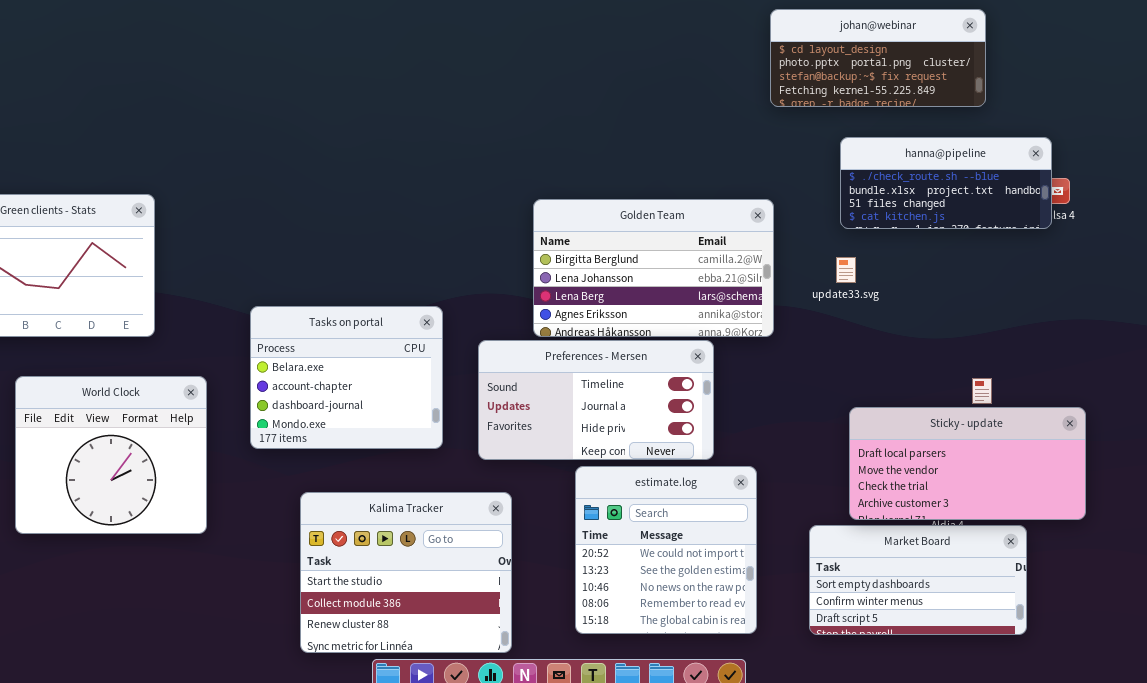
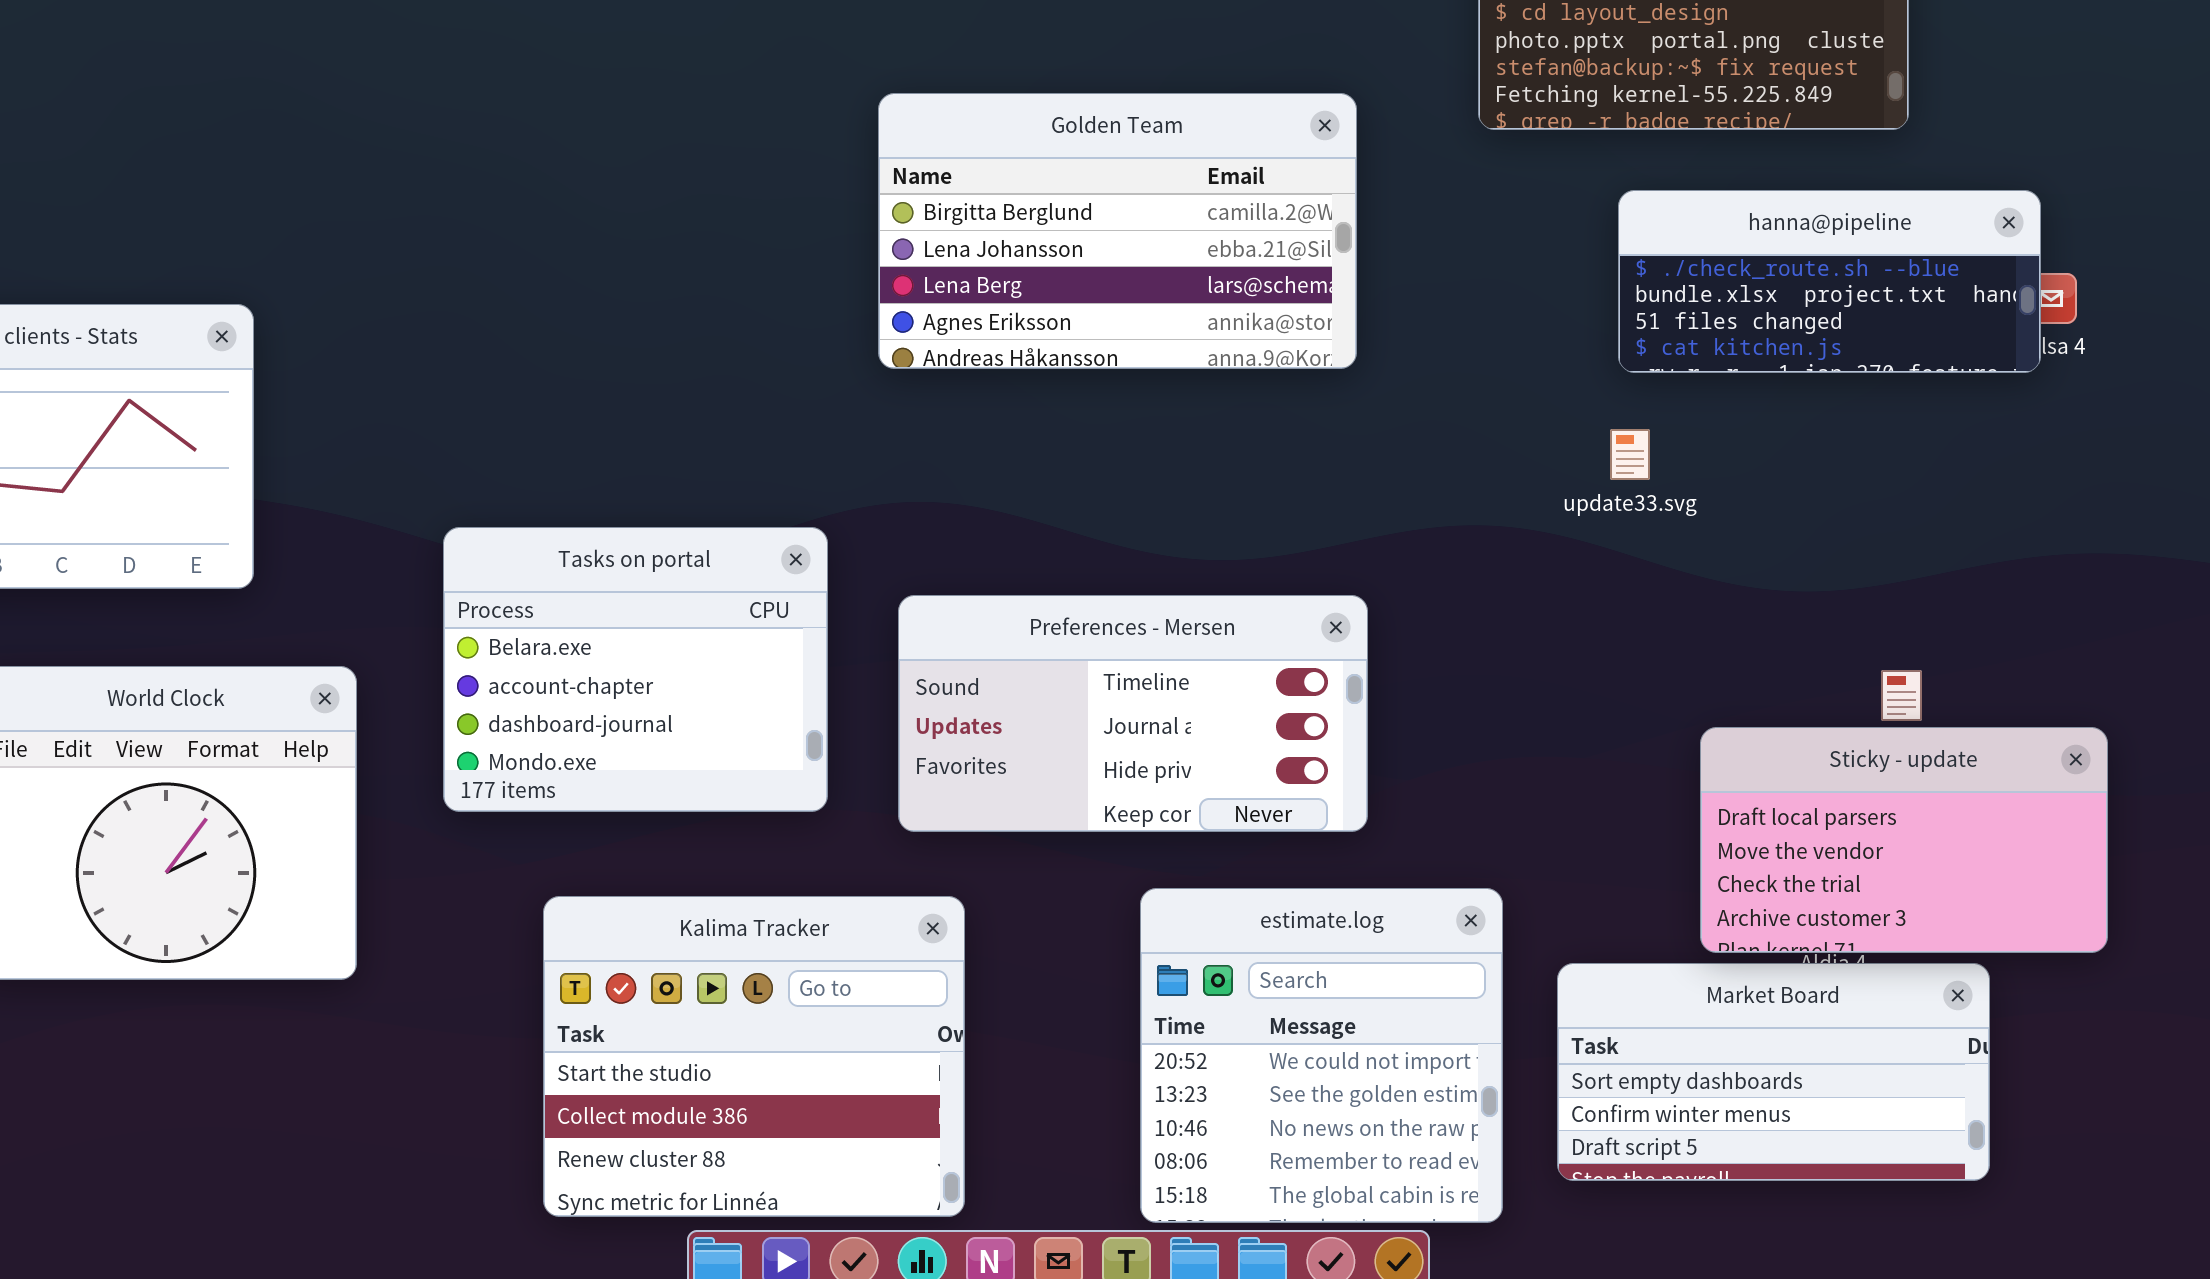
Golden Team: [533,199,774,337] -> [878,93,1357,369], moved
Sticky - update: [849,407,1086,520] -> [1700,727,2108,953], resized
estimate.log: [575,466,757,634] -> [1140,888,1503,1223], moved

